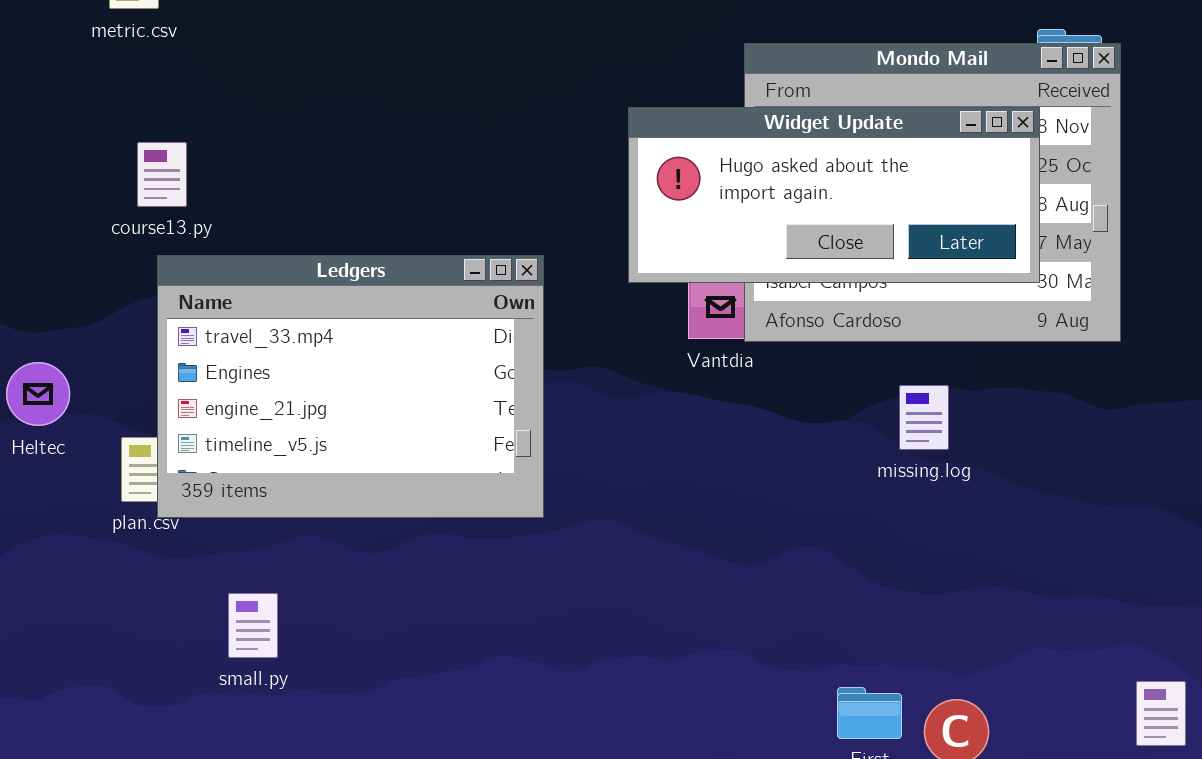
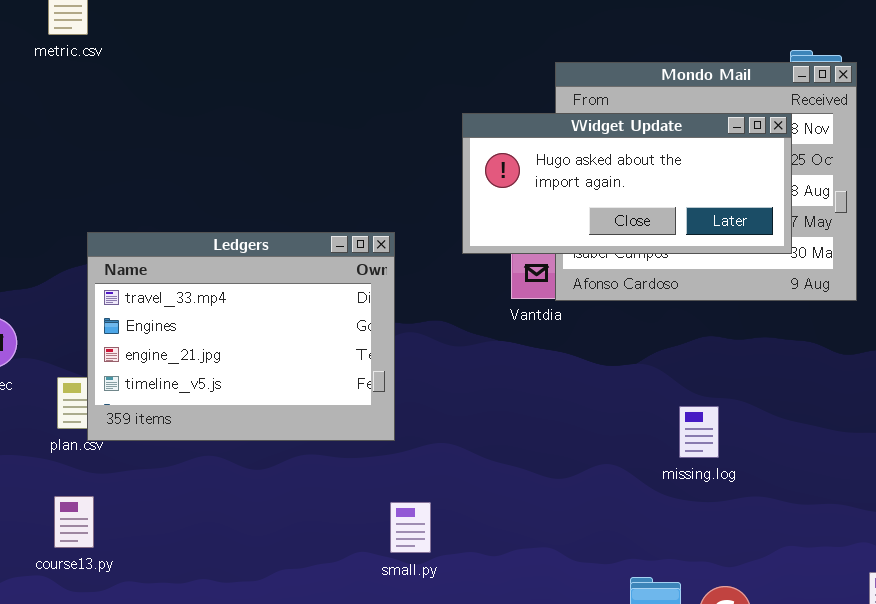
course13.py: [137,142,187,207] -> [54,496,94,548], moved
missing.log: [899,385,949,450] -> [679,406,719,458], moved
small.py: [228,593,278,658] -> [390,502,431,553], moved

